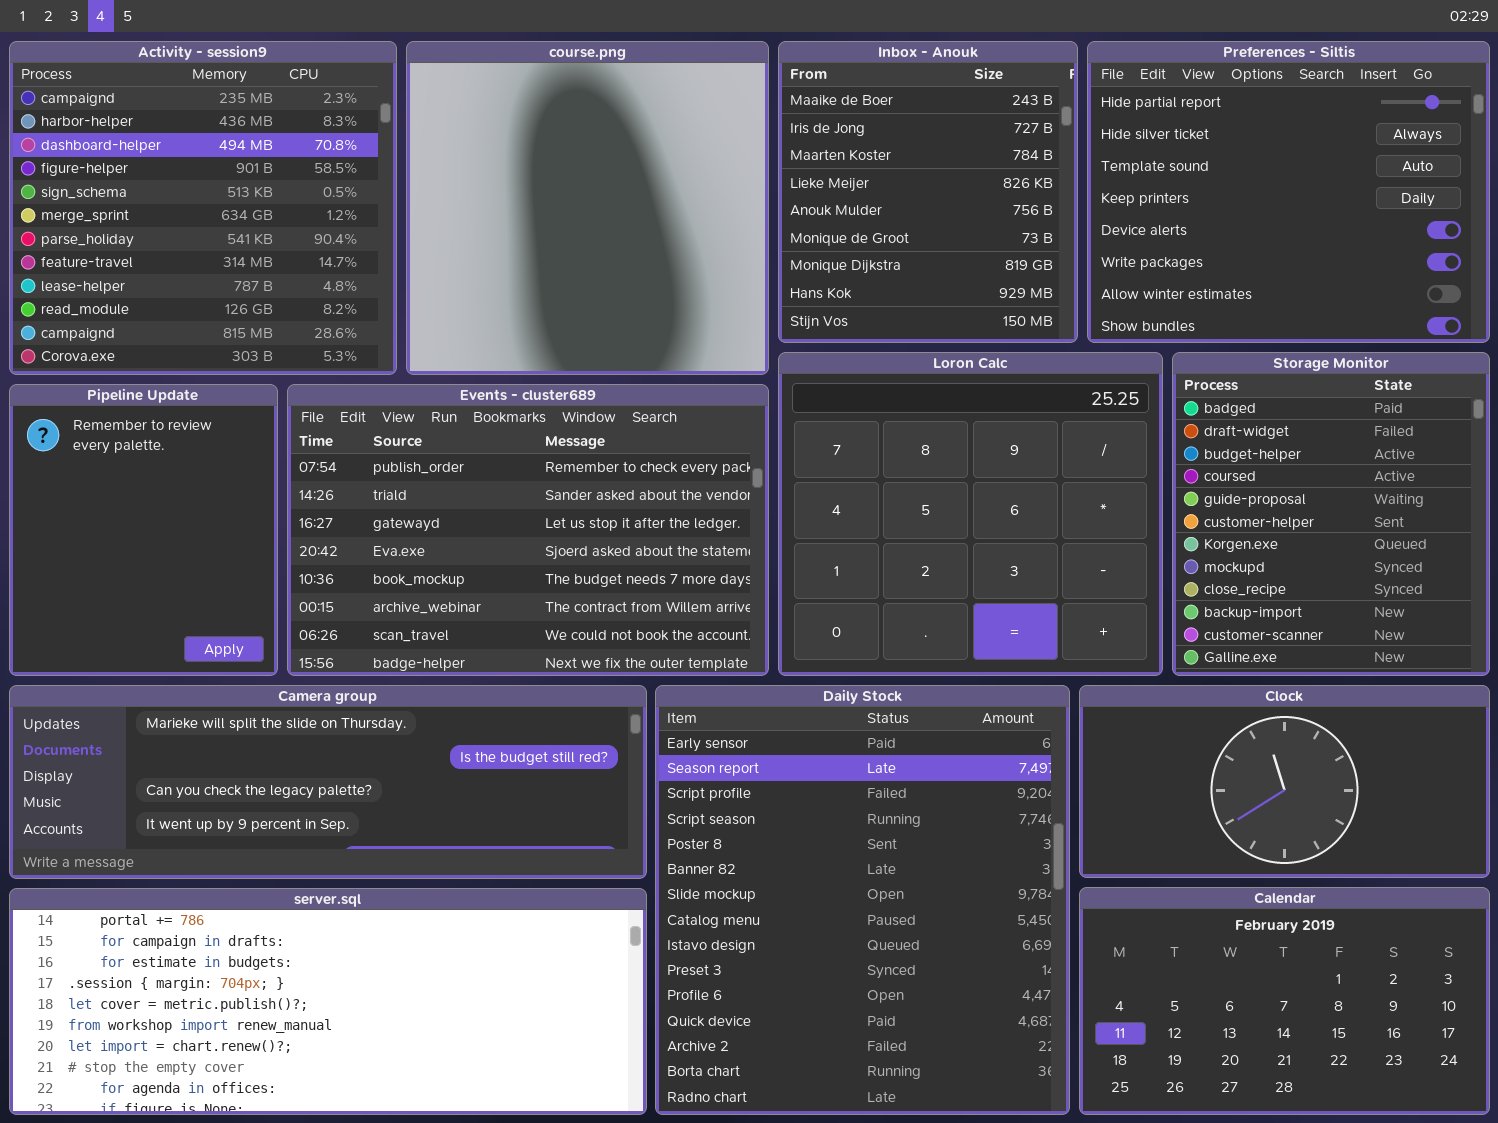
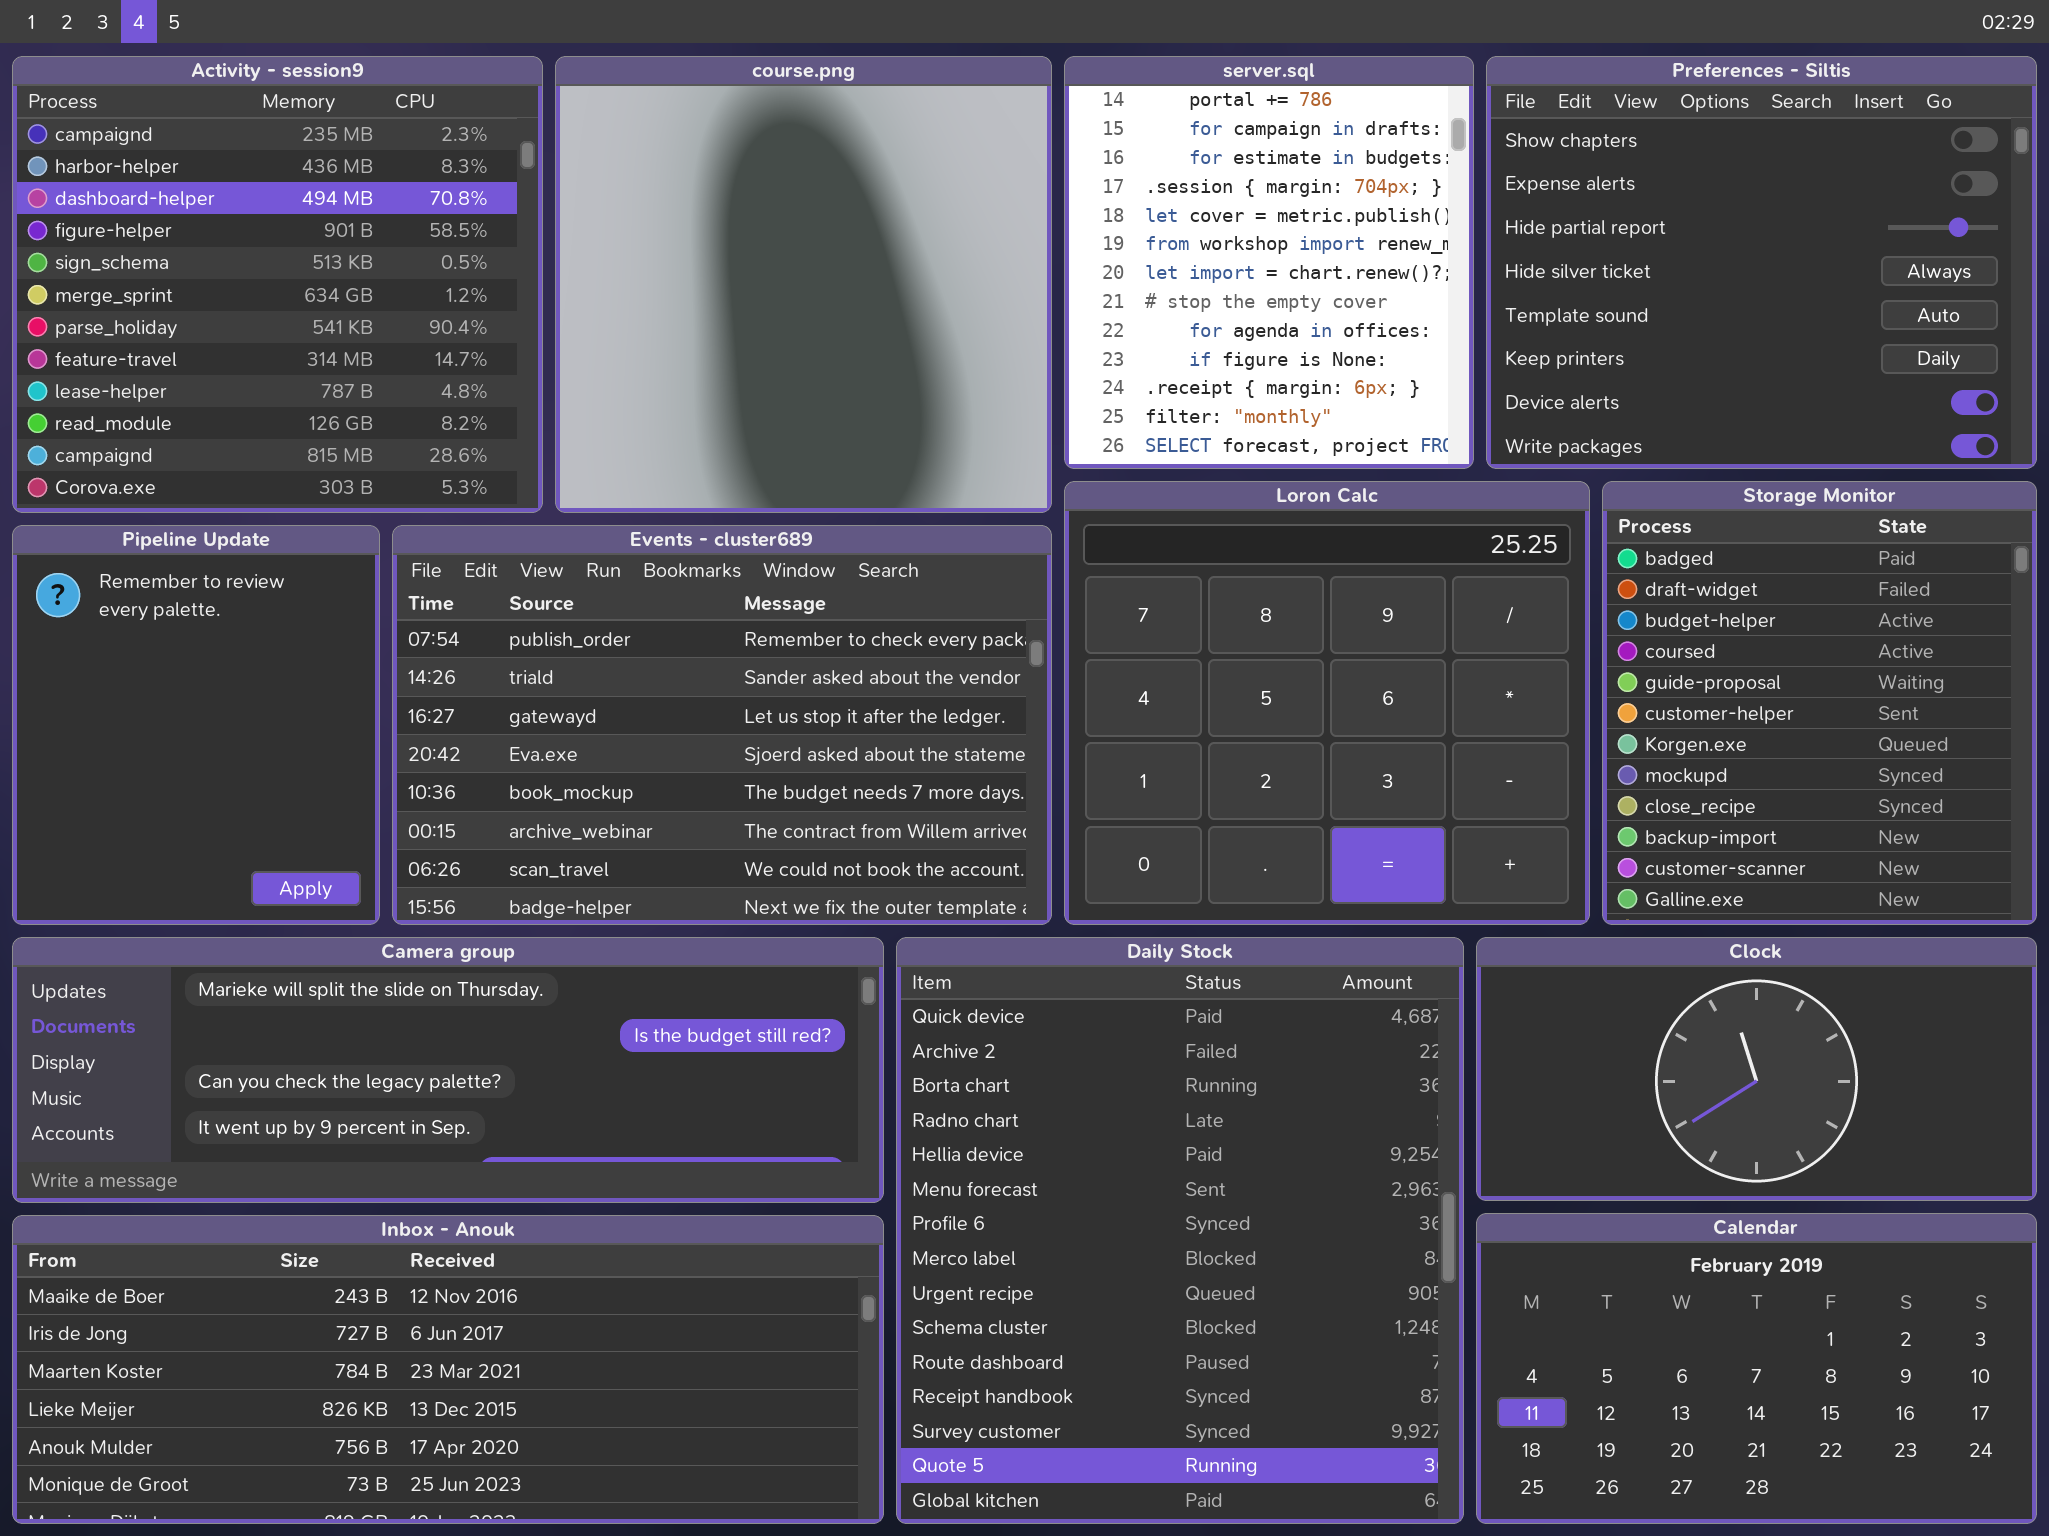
Inbox - Anouk: [778,41,1078,343] -> [12,1215,884,1524], moved, resized
Preferences - Siltis: [1087,41,1490,343] -> [1486,56,2037,469], scrolled up 2 rows
Daily Stock: [655,685,1070,1115] -> [896,937,1464,1524], scrolled down 11 rows
server.sql: [9,888,647,1115] -> [1064,56,1474,469], moved, resized

